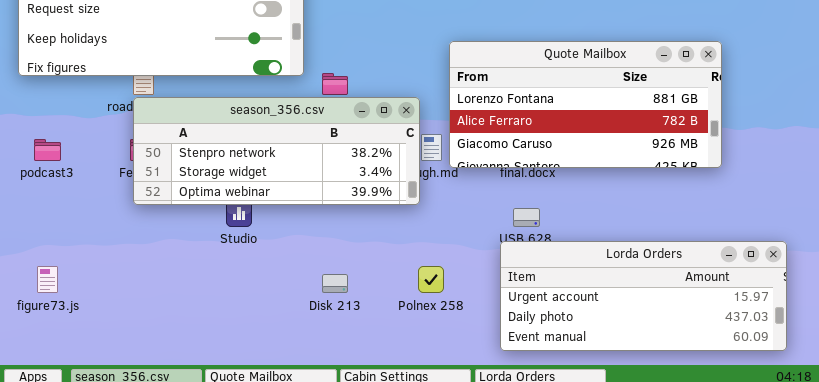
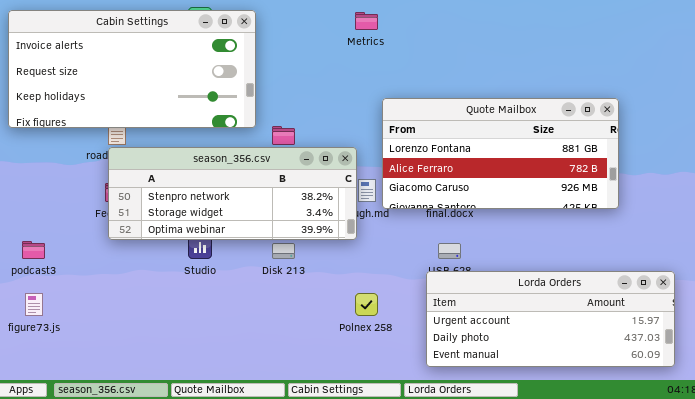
podcast3: [34,139,61,161] -> [22,241,45,259], moved
Disk 213: [322,274,348,293] -> [272,243,295,259], moved

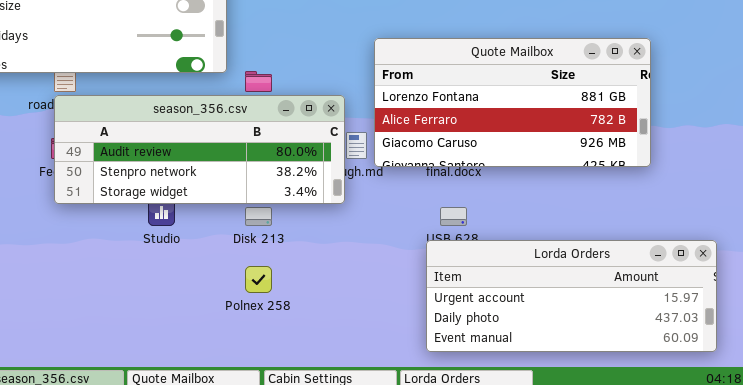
season_356.csv: [108,147,357,240] -> [54,95,345,204], scrolled up 1 row
Polnex 258: [355,293,378,316] -> [245,266,272,293], moved

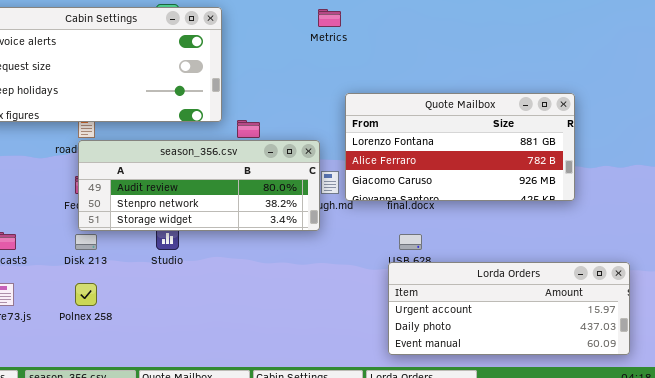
Disk 213: [245,207,272,226] -> [75,234,97,250], moved
Polnex 258: [245,266,272,293] -> [75,283,97,306], moved

